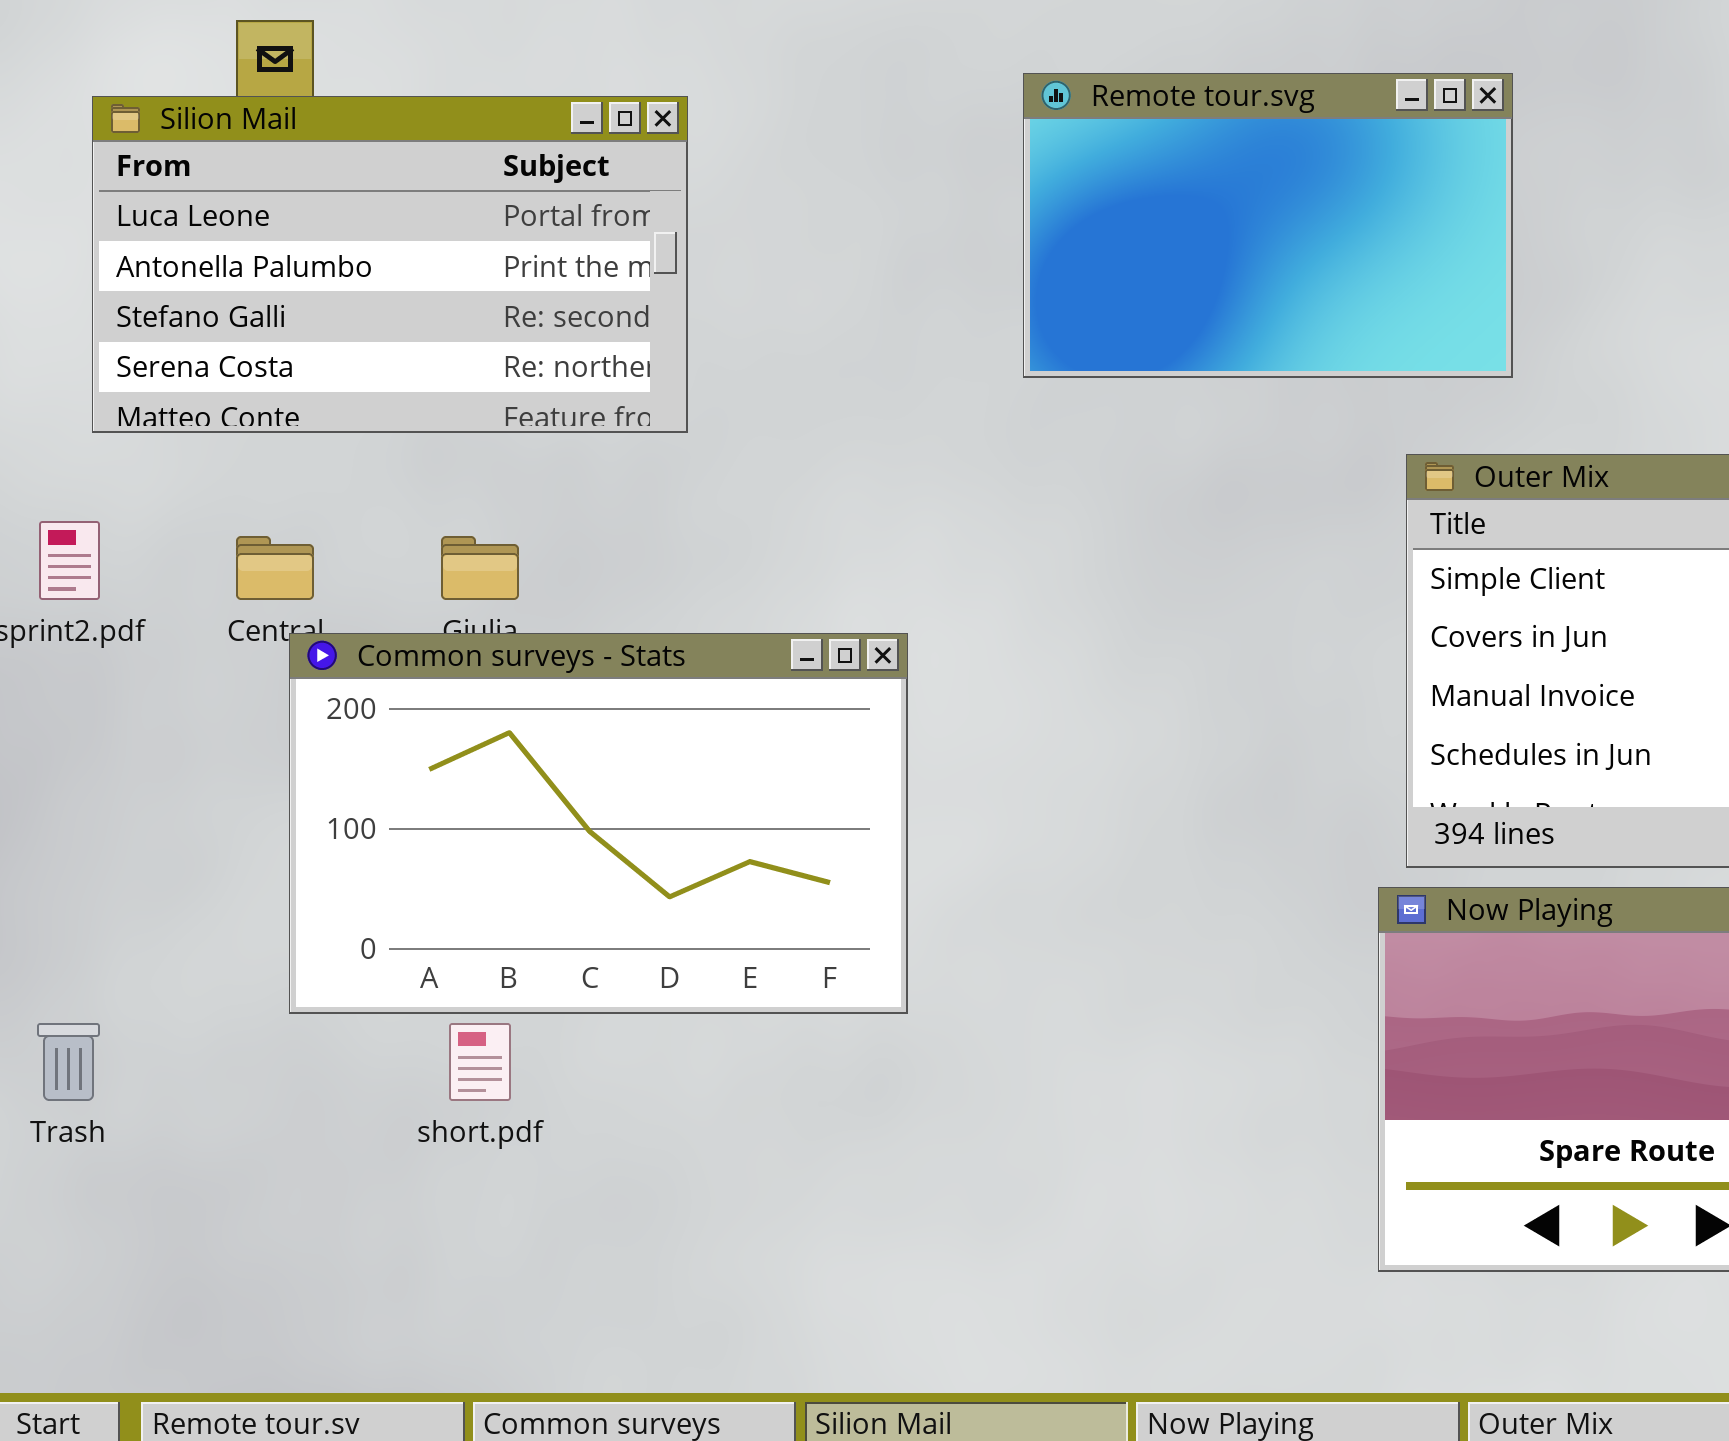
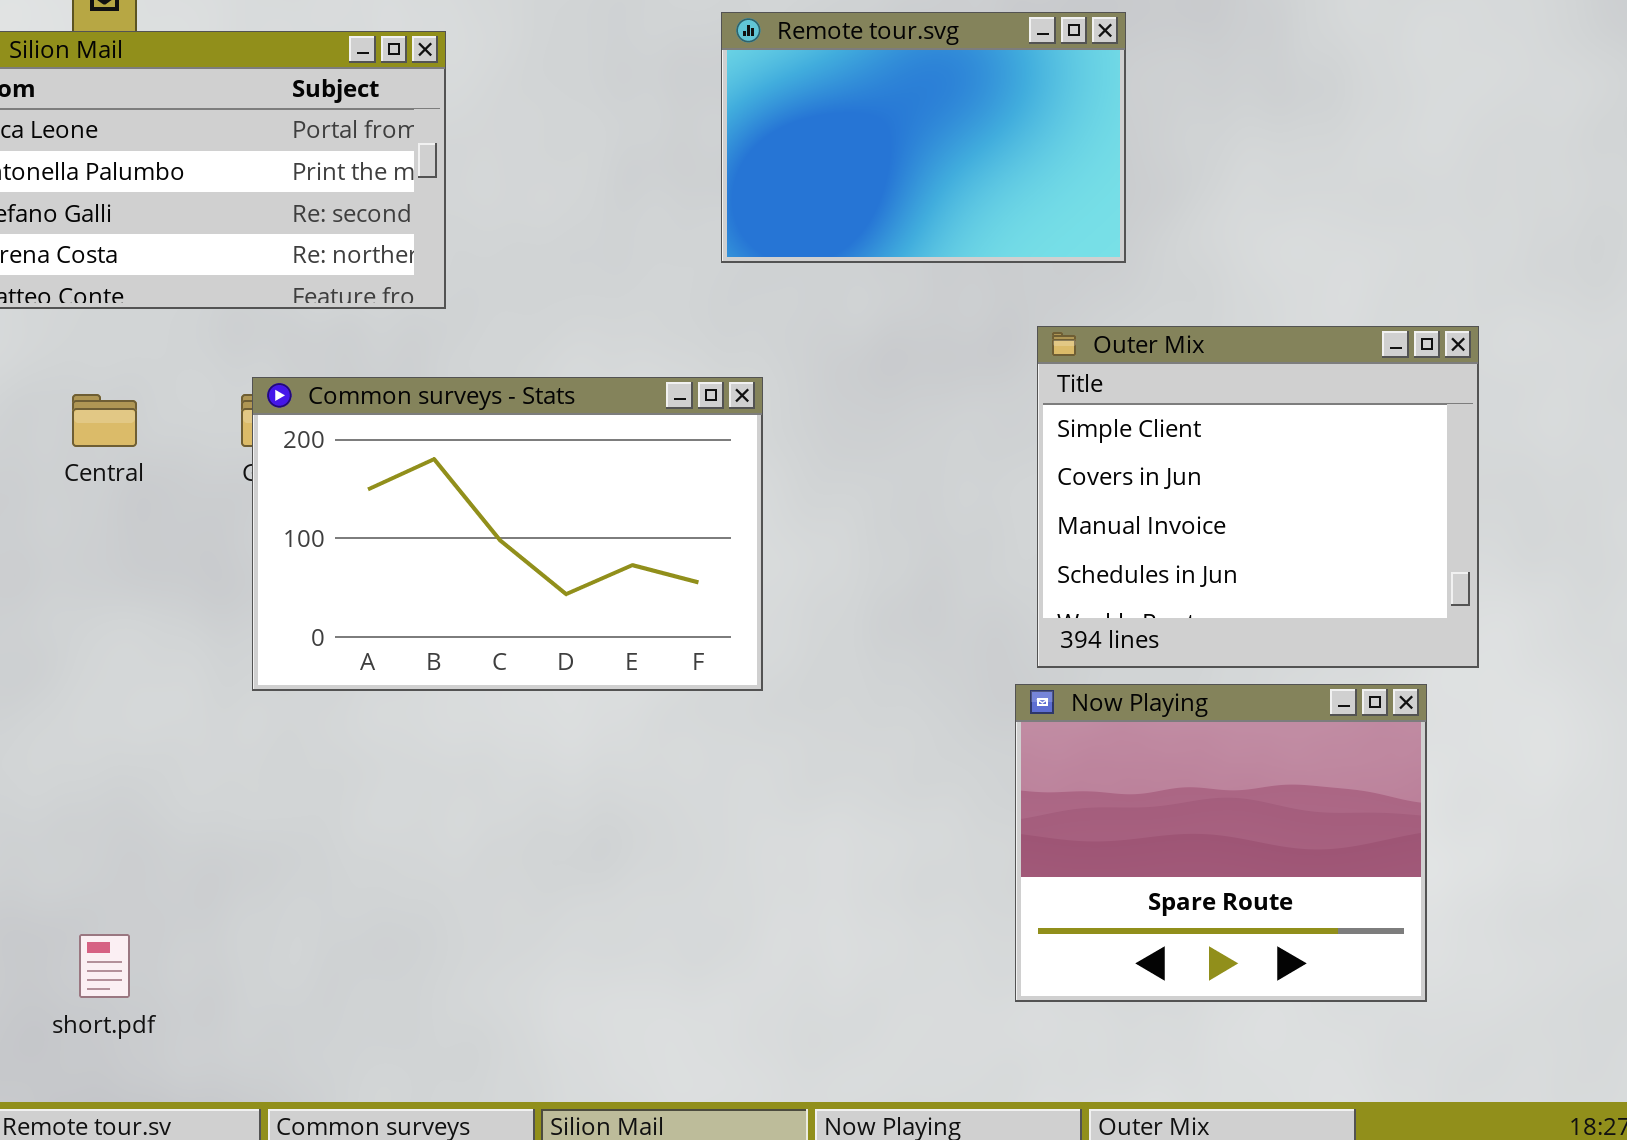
Common surveys - Stats: [289,633,908,1014] -> [252,377,763,691], moved
short.pdf: [449,1023,511,1101] -> [79,934,130,998], moved

